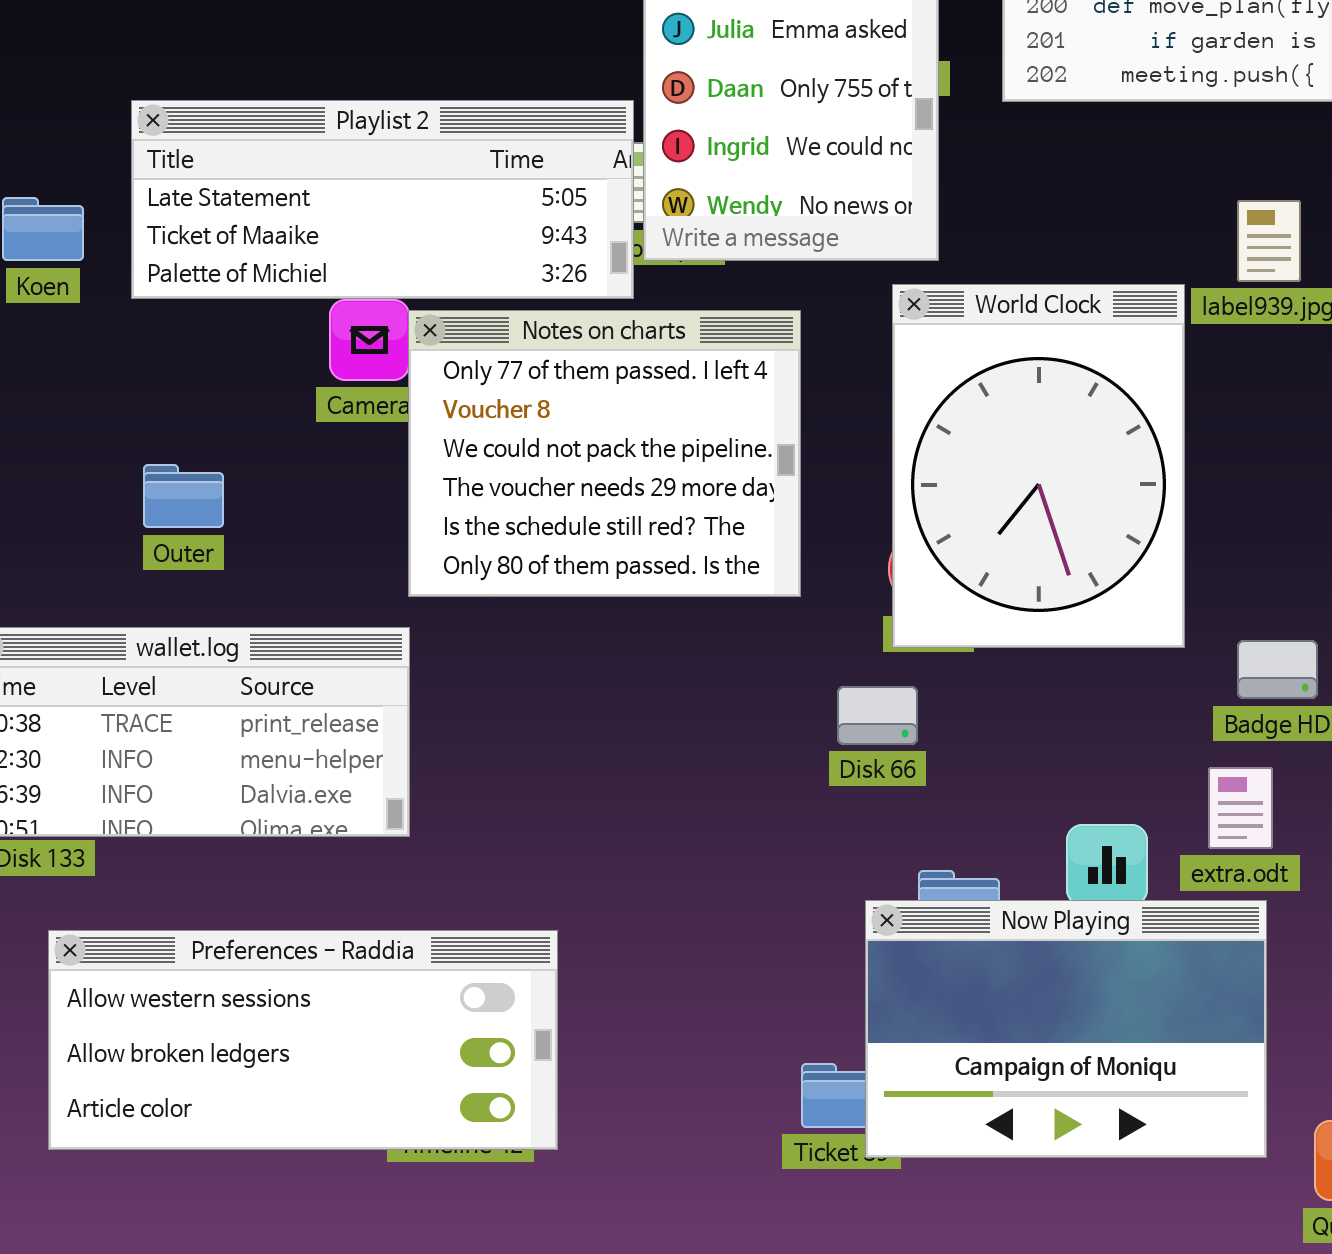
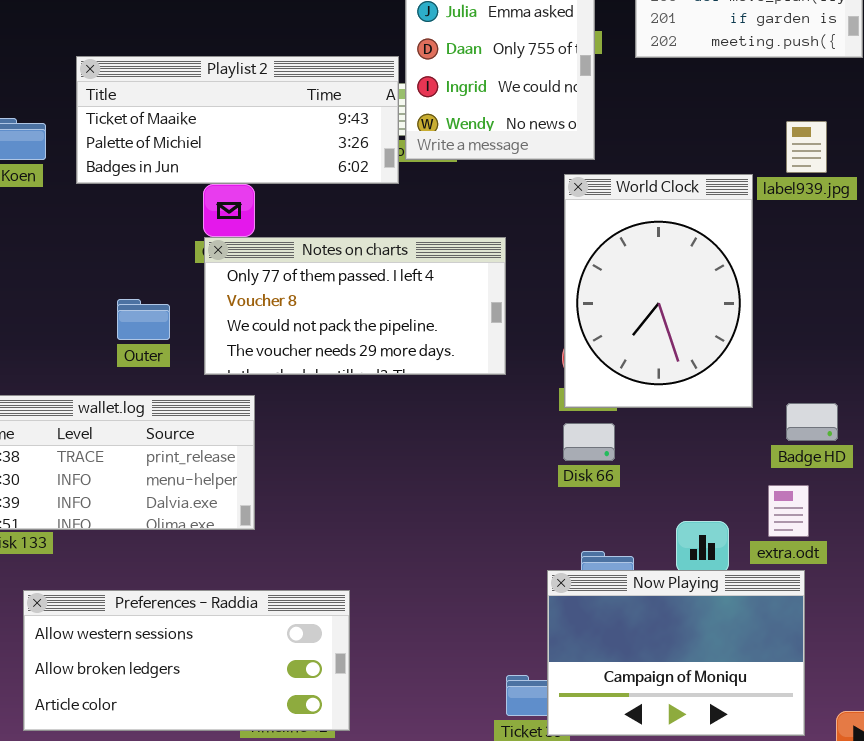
Playlist 2: [131,100,634,299] -> [76,56,399,184], scrolled down 1 row
Notes on charts: [408,310,801,597] -> [204,237,506,375], resized
Outer: [143,464,224,528] -> [117,299,170,340], moved
Disk 66: [837,686,918,745] -> [563,423,615,461], moved

